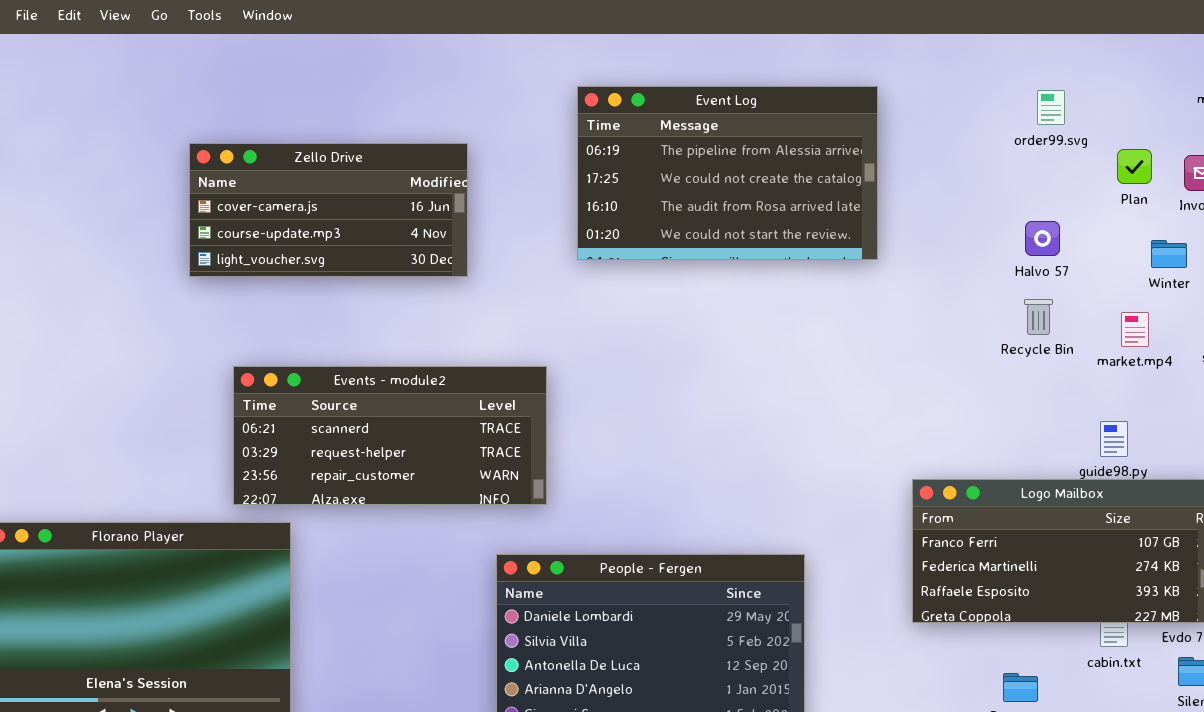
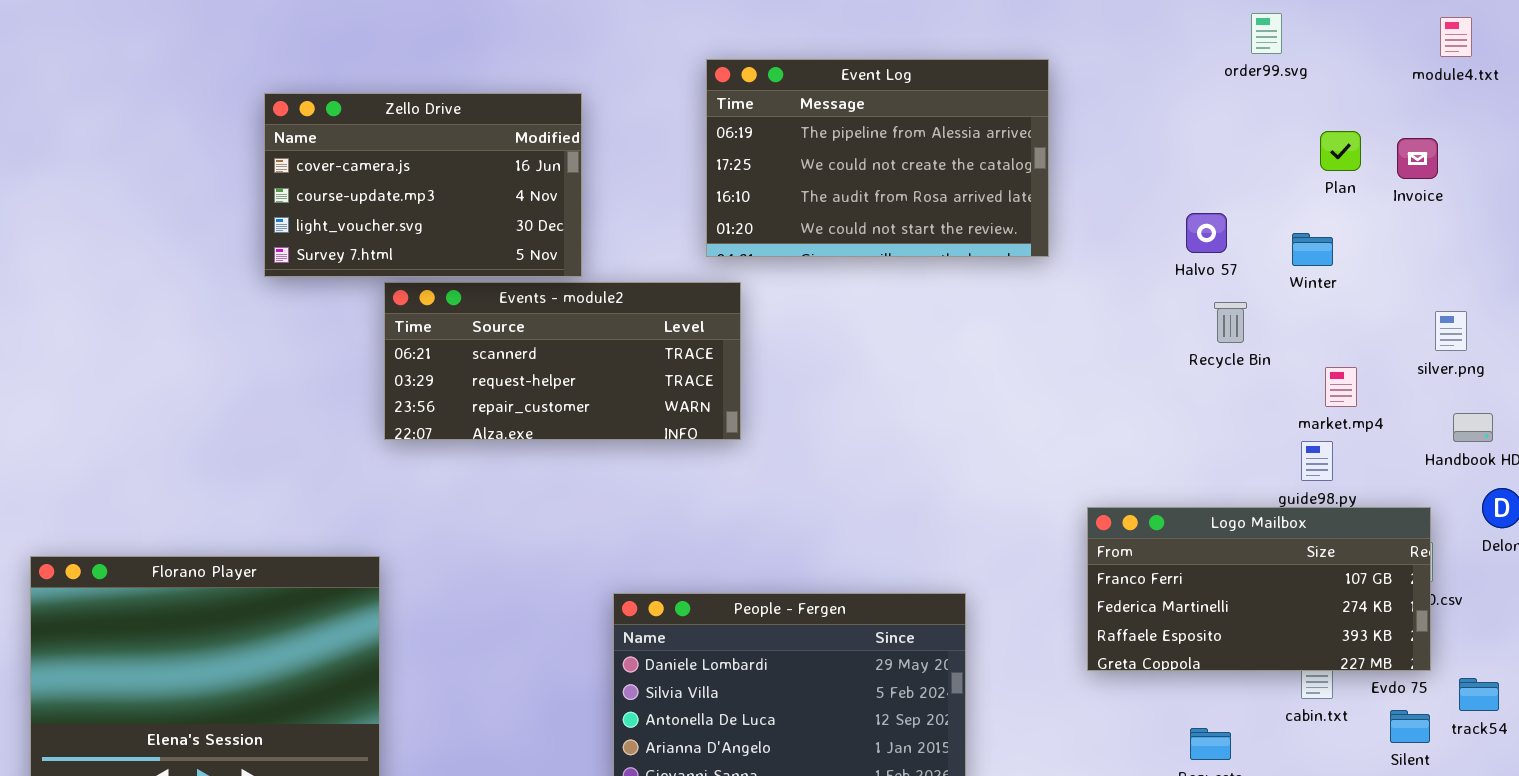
order99.svg: [1037,90,1065,125] -> [1251,13,1282,54], moved
Zello Drive: [189,143,468,277] -> [264,93,582,277], resized
Halvo 57: [1025,221,1060,256] -> [1186,213,1227,253], moved
Winter: [1151,240,1187,268] -> [1292,233,1333,266], moved
market.mp4: [1121,312,1149,347] -> [1325,367,1357,407], moved
Events - module2: [233,366,547,505] -> [384,282,741,440], moved

